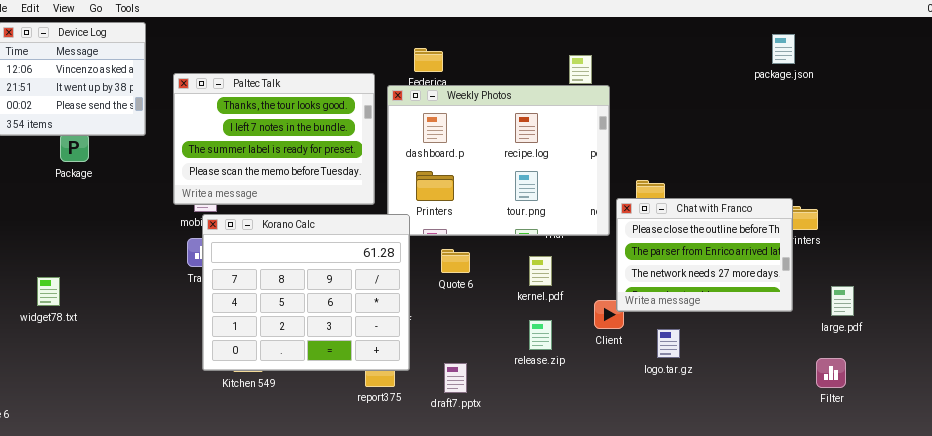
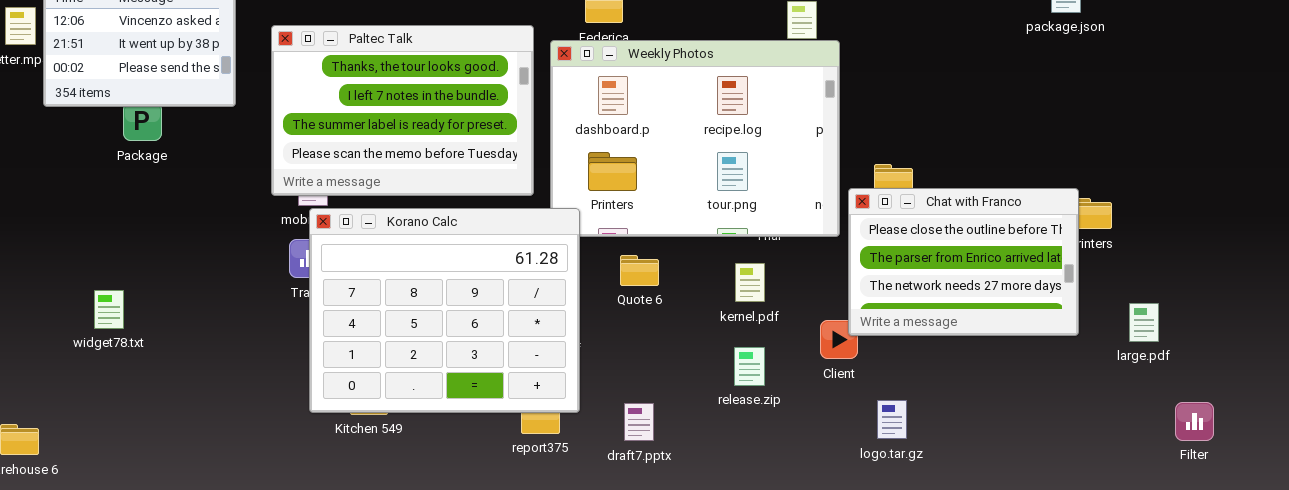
logo.tar.gz: [657,329,680,358] -> [877,400,907,439], moved
Filter: [816,358,846,388] -> [1175,402,1214,441], moved

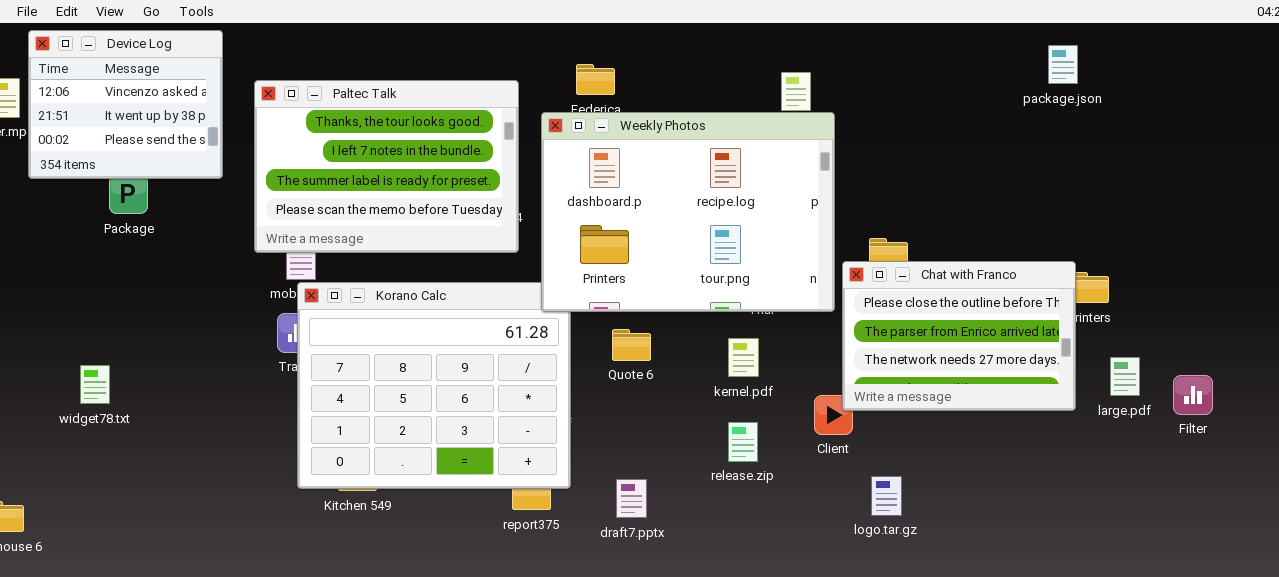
Paltec Talk: [271,25,534,196] -> [254,80,519,253], moved
Weekly Photos: [550,40,840,237] -> [541,112,835,312], raised
large.pdf: [1129,303,1159,342] -> [1110,357,1140,396], moved
Filter: [1175,402,1214,441] -> [1173,375,1213,415], moved

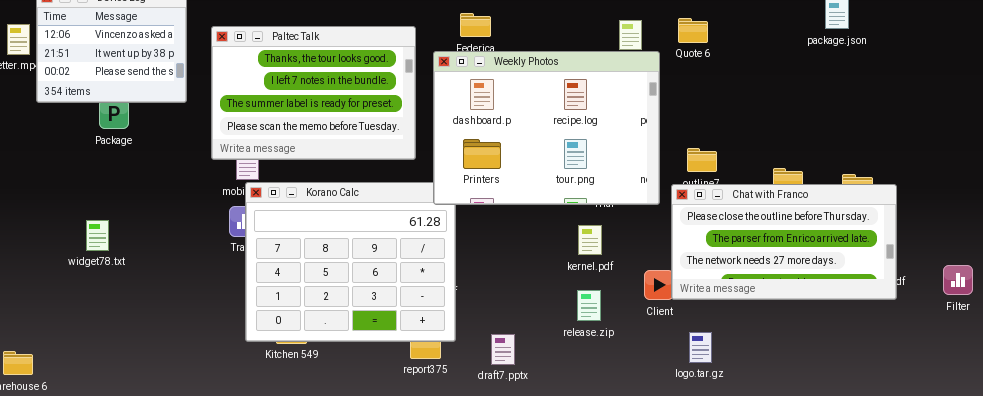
Chat with Franco: [842,261,1076,411] -> [671,184,897,300], moved, resized
Quote 6: [612,329,651,361] -> [678,18,708,43], moved
widget78.txt: [80,365,110,404] -> [86,220,109,251], moved
Filter: [1173,375,1213,415] -> [943,265,973,295], moved

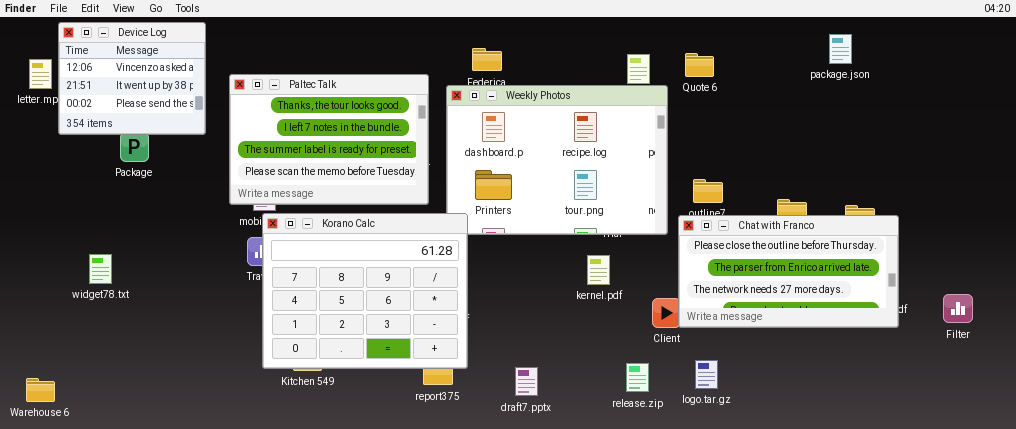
Paltec Talk: [211,26,416,160] -> [229,74,429,205], moved
Korano Calc: [245,182,456,342] -> [262,213,468,369], raised
widget78.txt: [86,220,109,251] -> [89,254,112,284], moved
release.zip: [577,290,601,321] -> [626,363,649,392], moved
draft7.pptx: [491,334,515,365] -> [515,367,538,396], moved

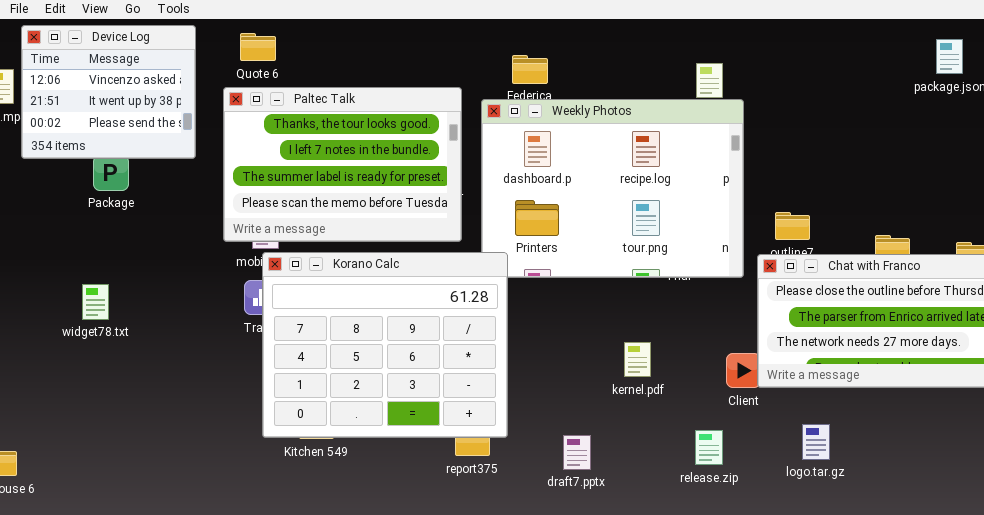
Quote 6: [685,53,714,77] -> [240,33,276,61], moved
widget78.txt: [89,254,112,284] -> [82,284,109,320], moved
kernel.pdf: [587,255,610,285] -> [624,342,651,377], moved
logo.tar.gz: [695,360,718,389] -> [802,424,830,460], moved

